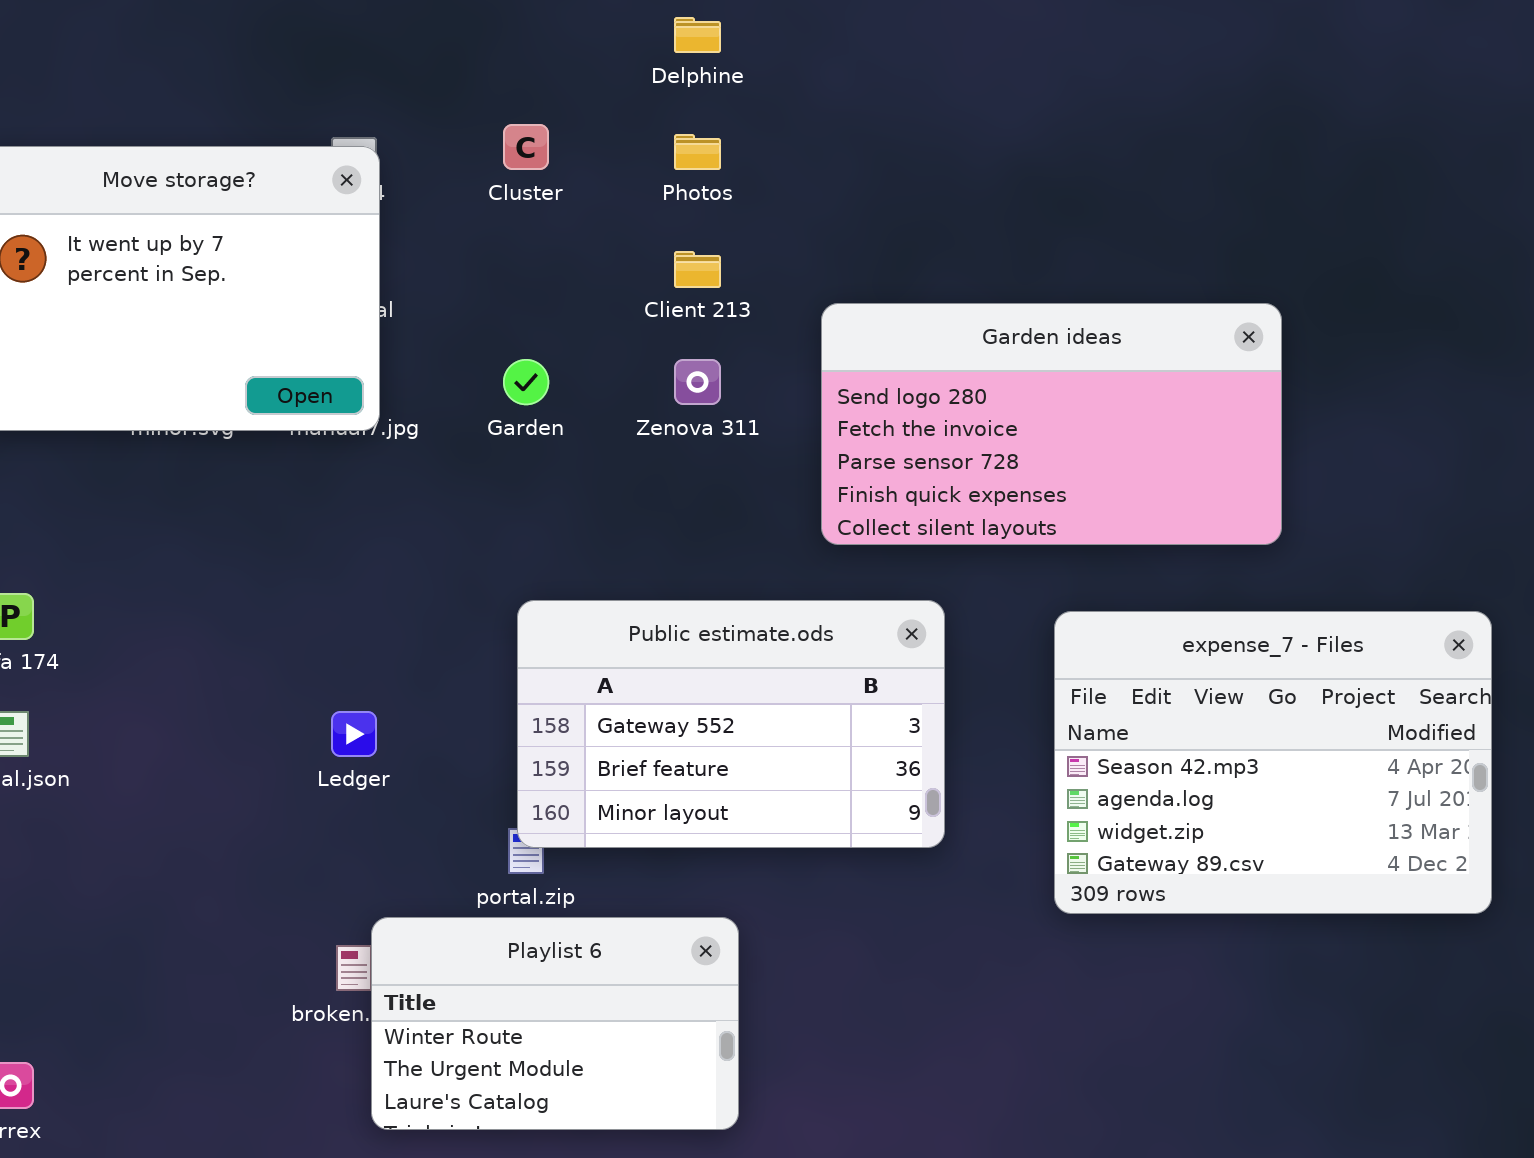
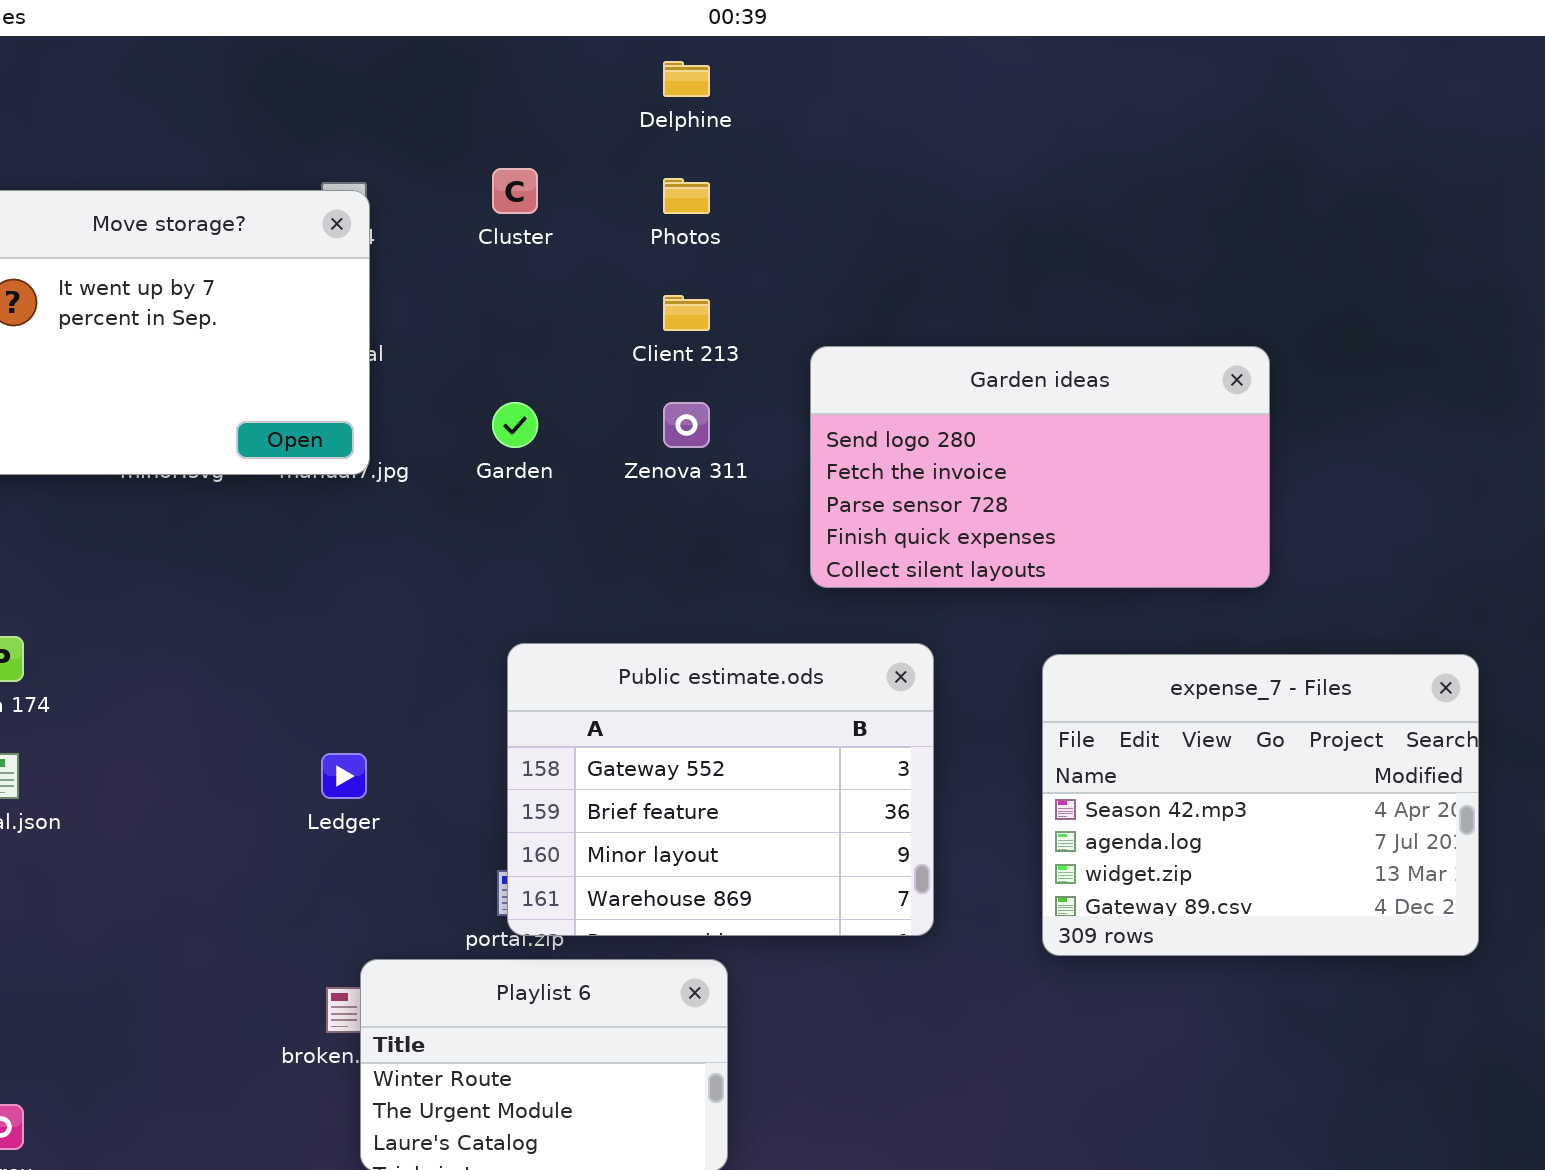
Public estimate.ods: [517,600,945,848] -> [507,643,934,936], resized

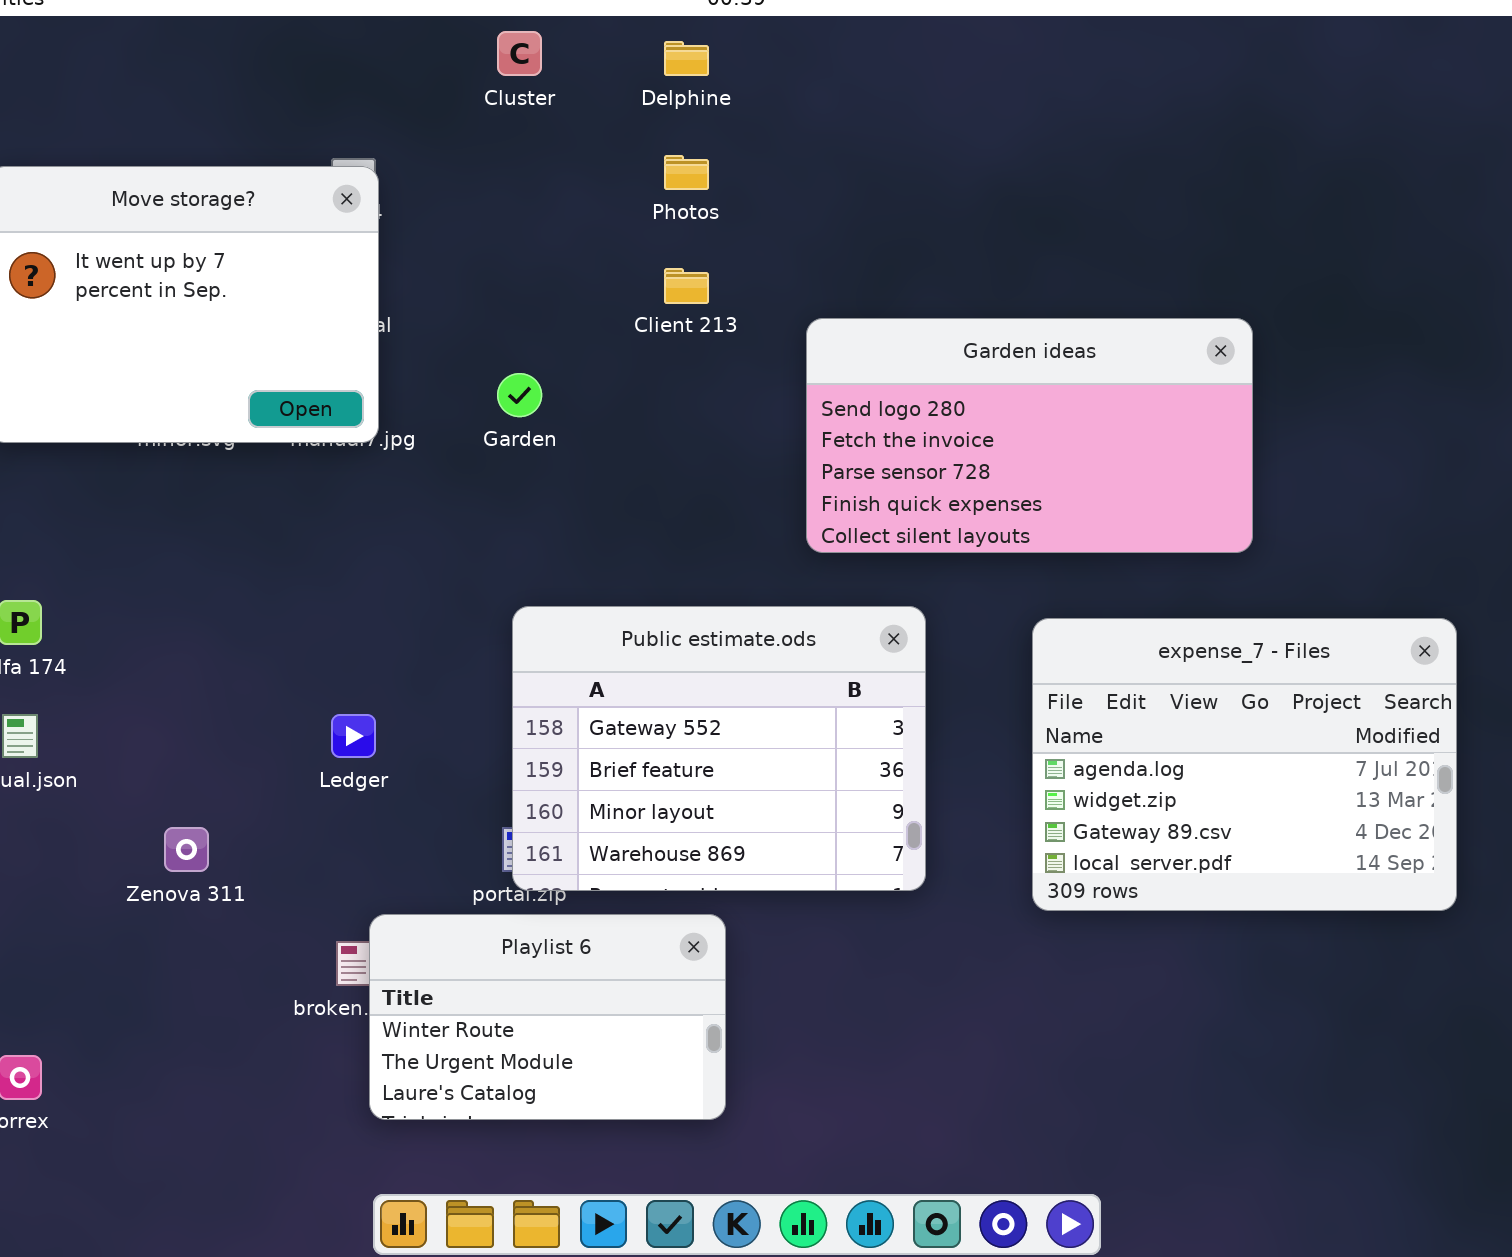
Cluster: [492,168,538,214] -> [497,31,542,76], moved
Zenova 311: [663,402,710,448] -> [164,827,209,872], moved
expense_7 - Files: [1042,654,1479,956] -> [1032,618,1457,911], scrolled down 1 row

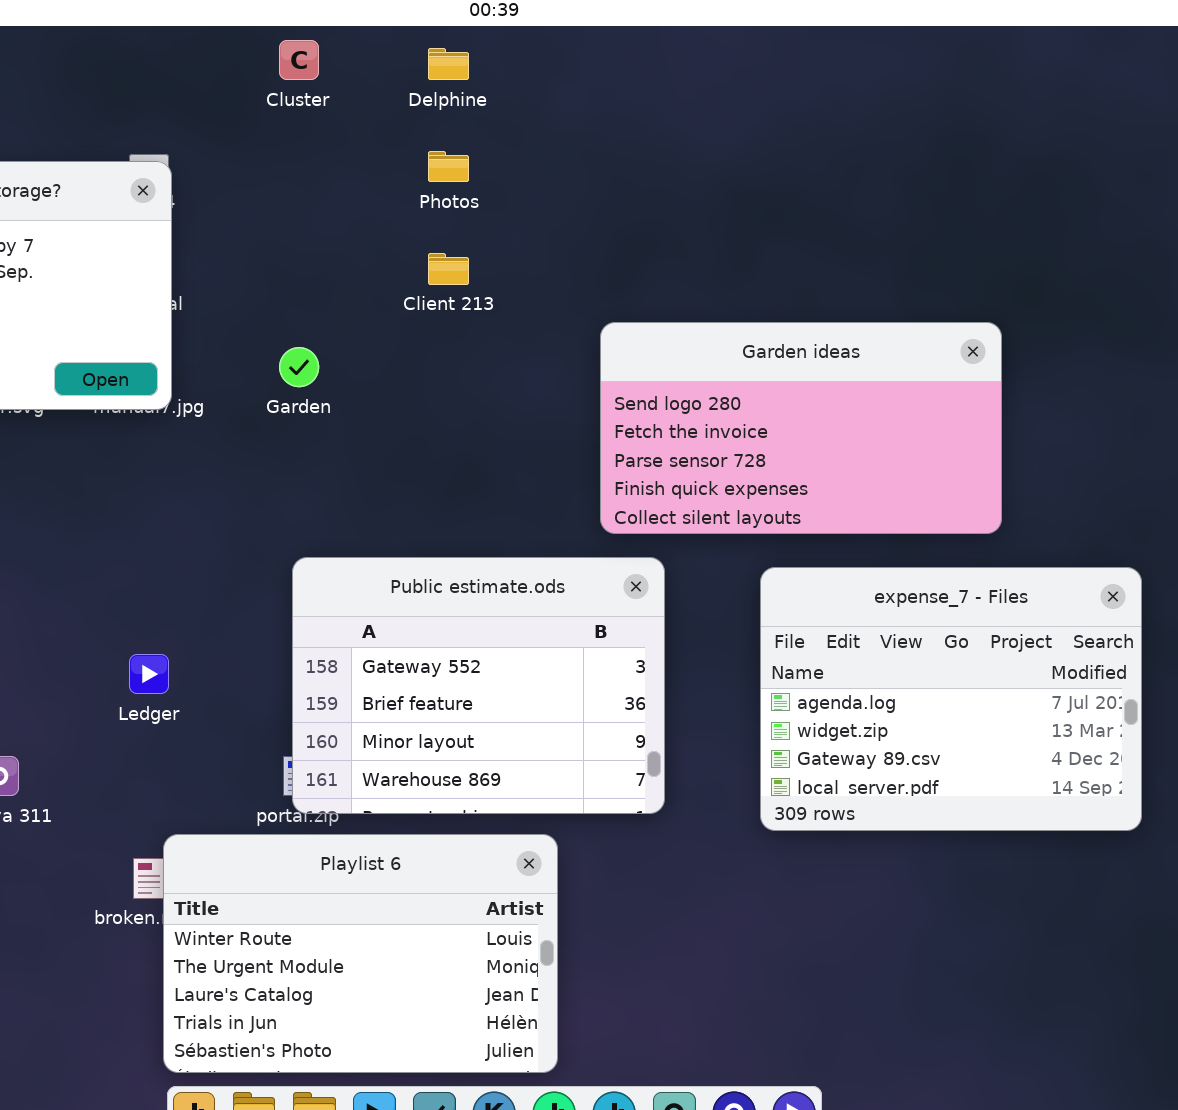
Garden ideas: [806,318,1253,553] -> [600,322,1002,534], moved
Playlist 6: [369,914,726,1120] -> [163,834,558,1073], resized

